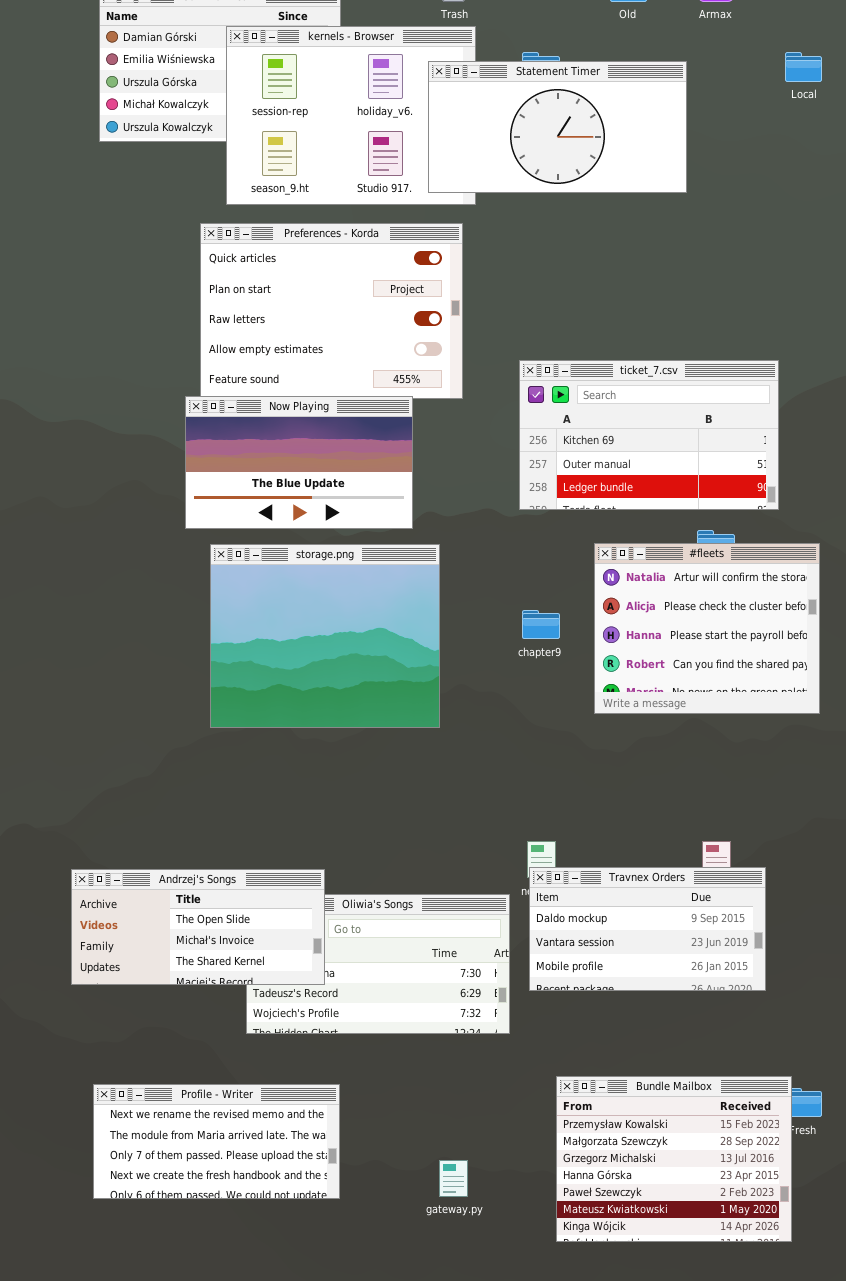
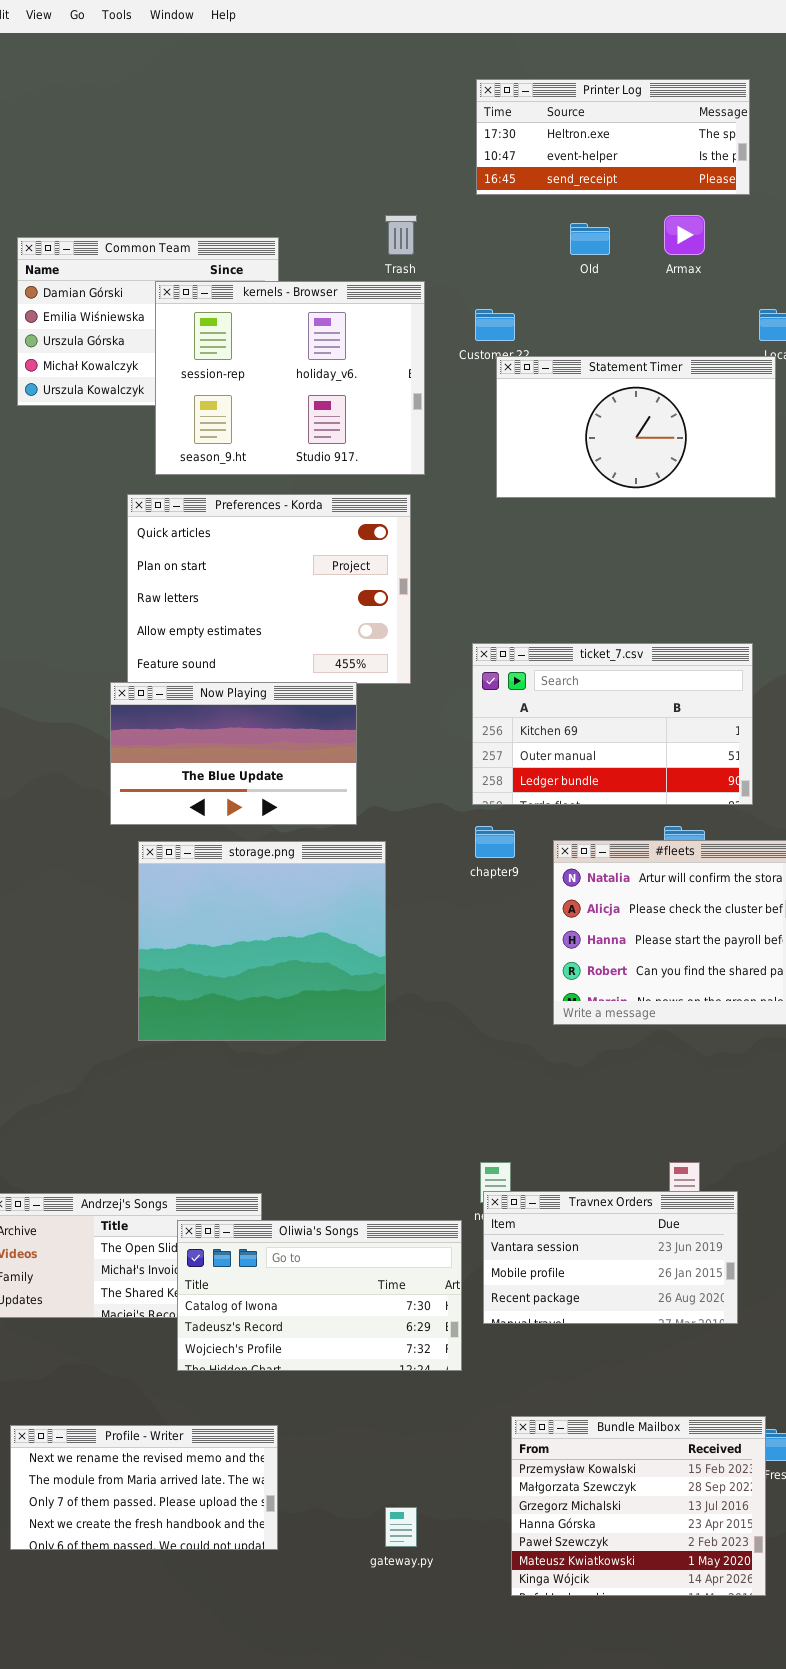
Statement Timer: [428,61,687,193] -> [496,356,776,498], moved
chapter9: [522,610,560,639] -> [475,826,515,858], moved
Travnex Orders: [529,867,766,991] -> [483,1191,738,1324], scrolled down 1 row
Oliwia's Songs: [246,894,510,1034] -> [177,1220,462,1371], raised

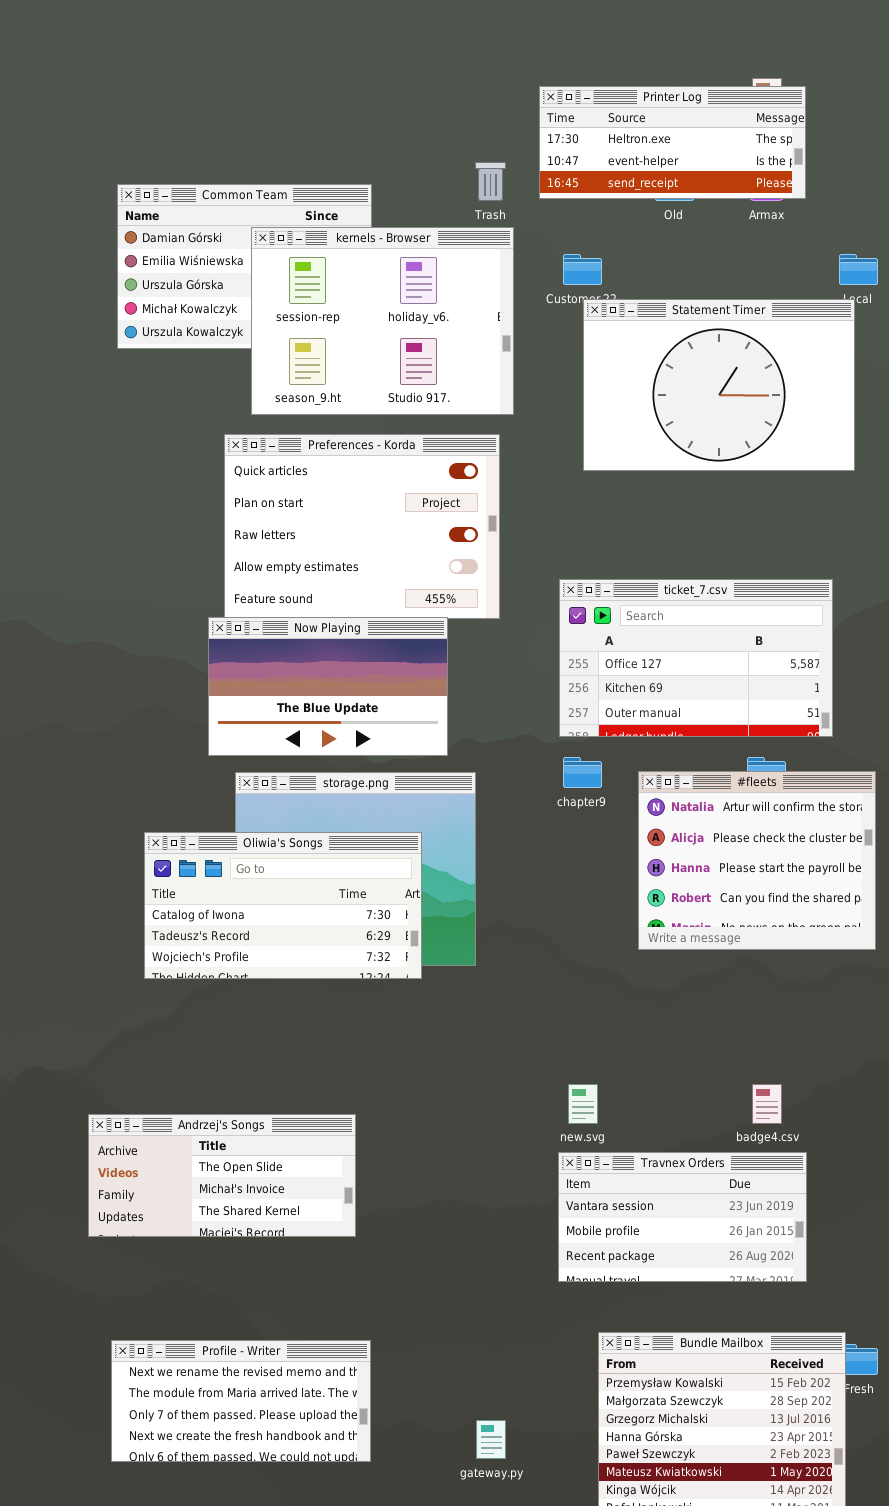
Printer Log: [476,79,750,195] -> [539,86,806,199], moved
Statement Timer: [496,356,776,498] -> [583,299,855,471], resized
ticket_7.csv: [472,643,753,805] -> [559,579,833,737], scrolled up 1 row
Travnex Orders: [483,1191,738,1324] -> [558,1152,807,1282], moved
Oliwia's Songs: [177,1220,462,1371] -> [144,832,422,979], moved

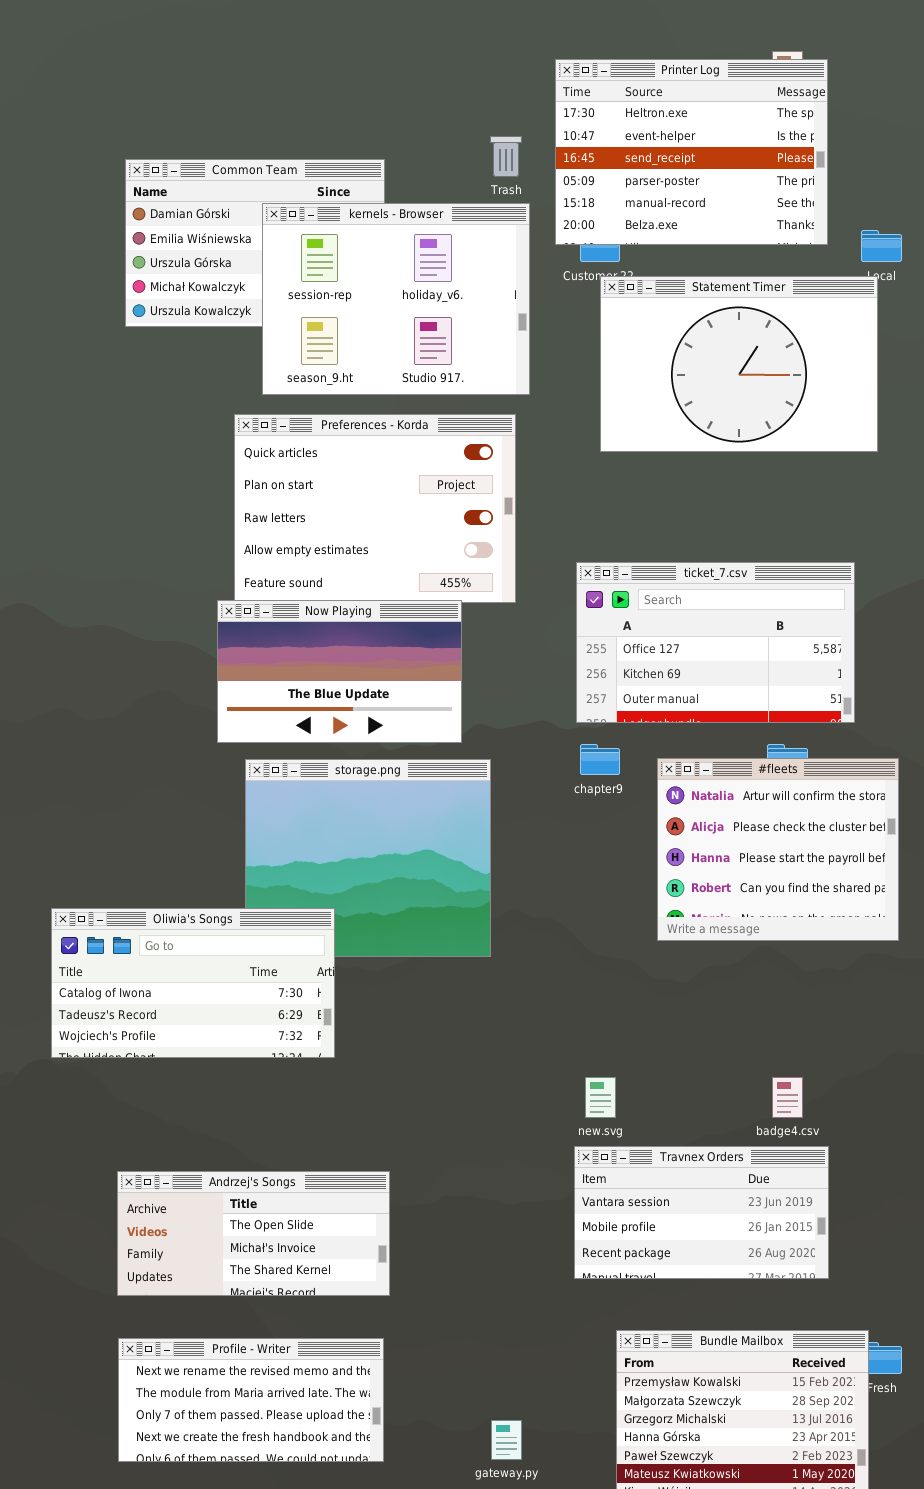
Printer Log: [539,86,806,199] -> [555,59,828,245], resized
Oliwia's Songs: [144,832,422,979] -> [51,908,335,1058], moved
Andrzej's Songs: [88,1114,356,1237] -> [117,1171,390,1296], moved

